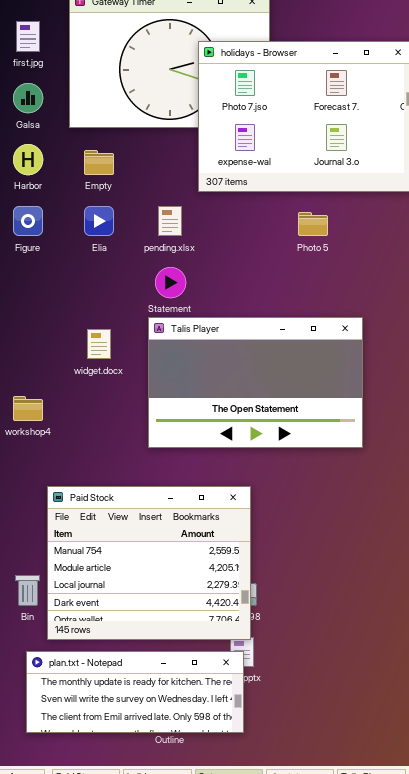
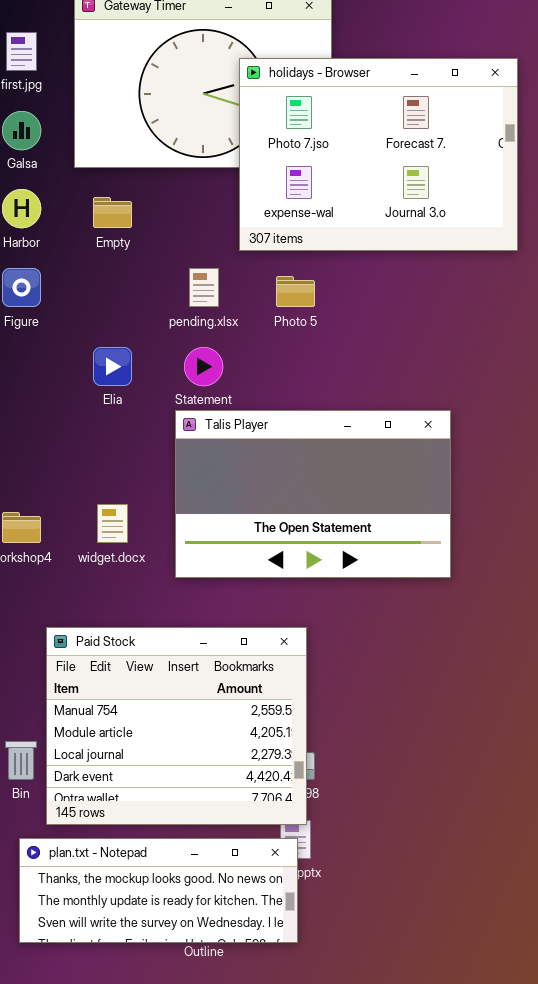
Elia: [84,206,114,236] -> [93,347,132,386], moved
Photo 5: [298,212,328,236] -> [276,276,315,307], moved
widget.docx: [87,329,111,359] -> [97,504,128,543], moved
plan.txt - Notepad: [26,651,244,733] -> [19,838,298,943], scrolled up 1 row

